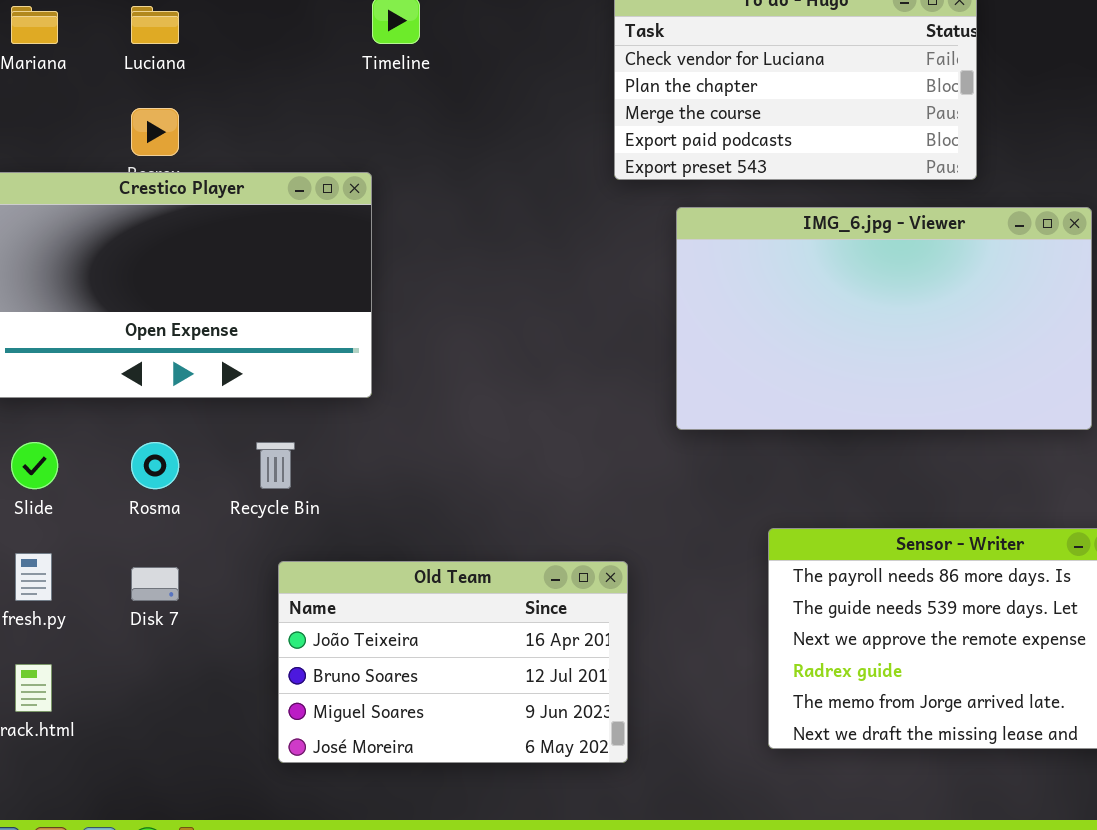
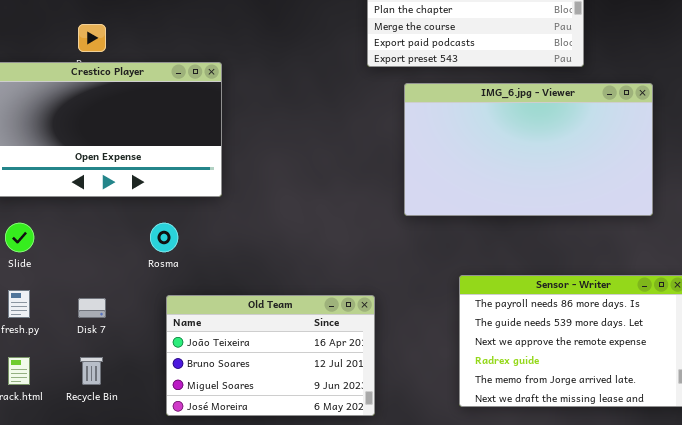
Rosma: [131,442,179,489] -> [150,223,178,252], moved
Recycle Bin: [256,442,295,489] -> [80,357,103,385], moved

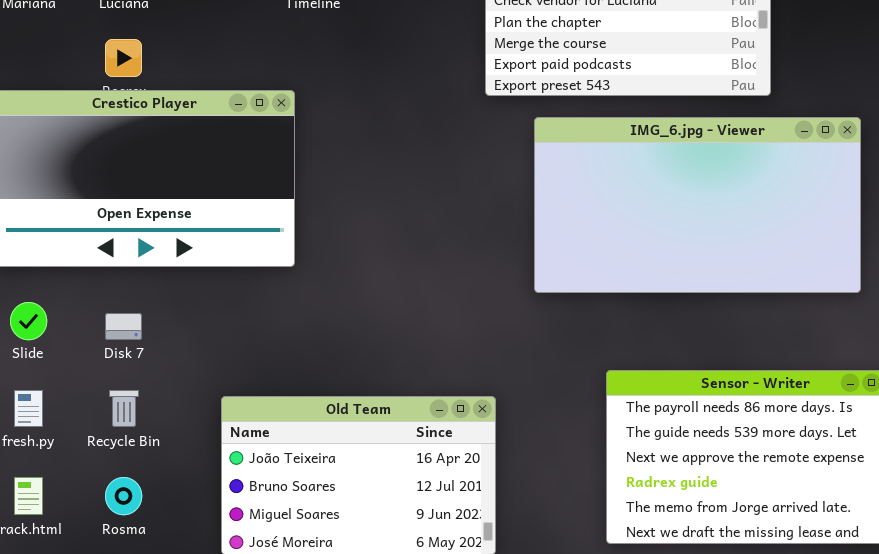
Rosma: [150,223,178,252] -> [105,477,142,515], moved
Disk 7: [78,298,106,318] -> [105,313,142,340], moved
Recycle Bin: [80,357,103,385] -> [109,390,139,427], moved

